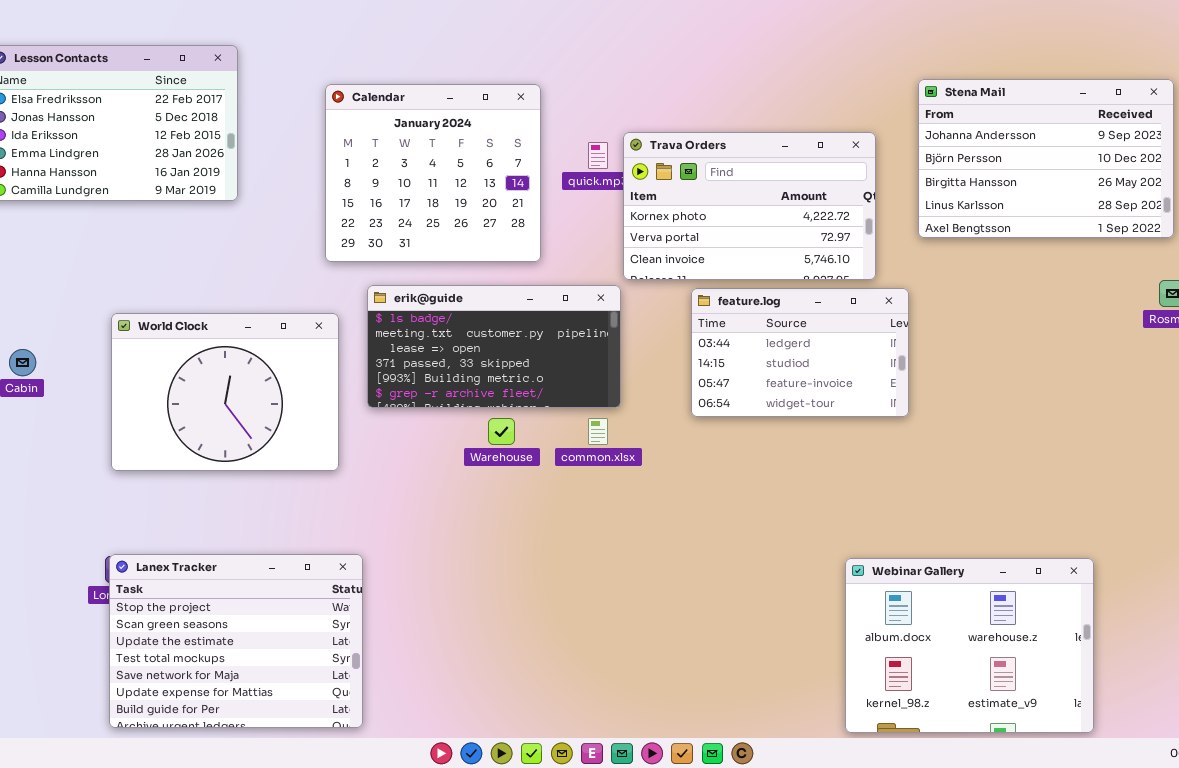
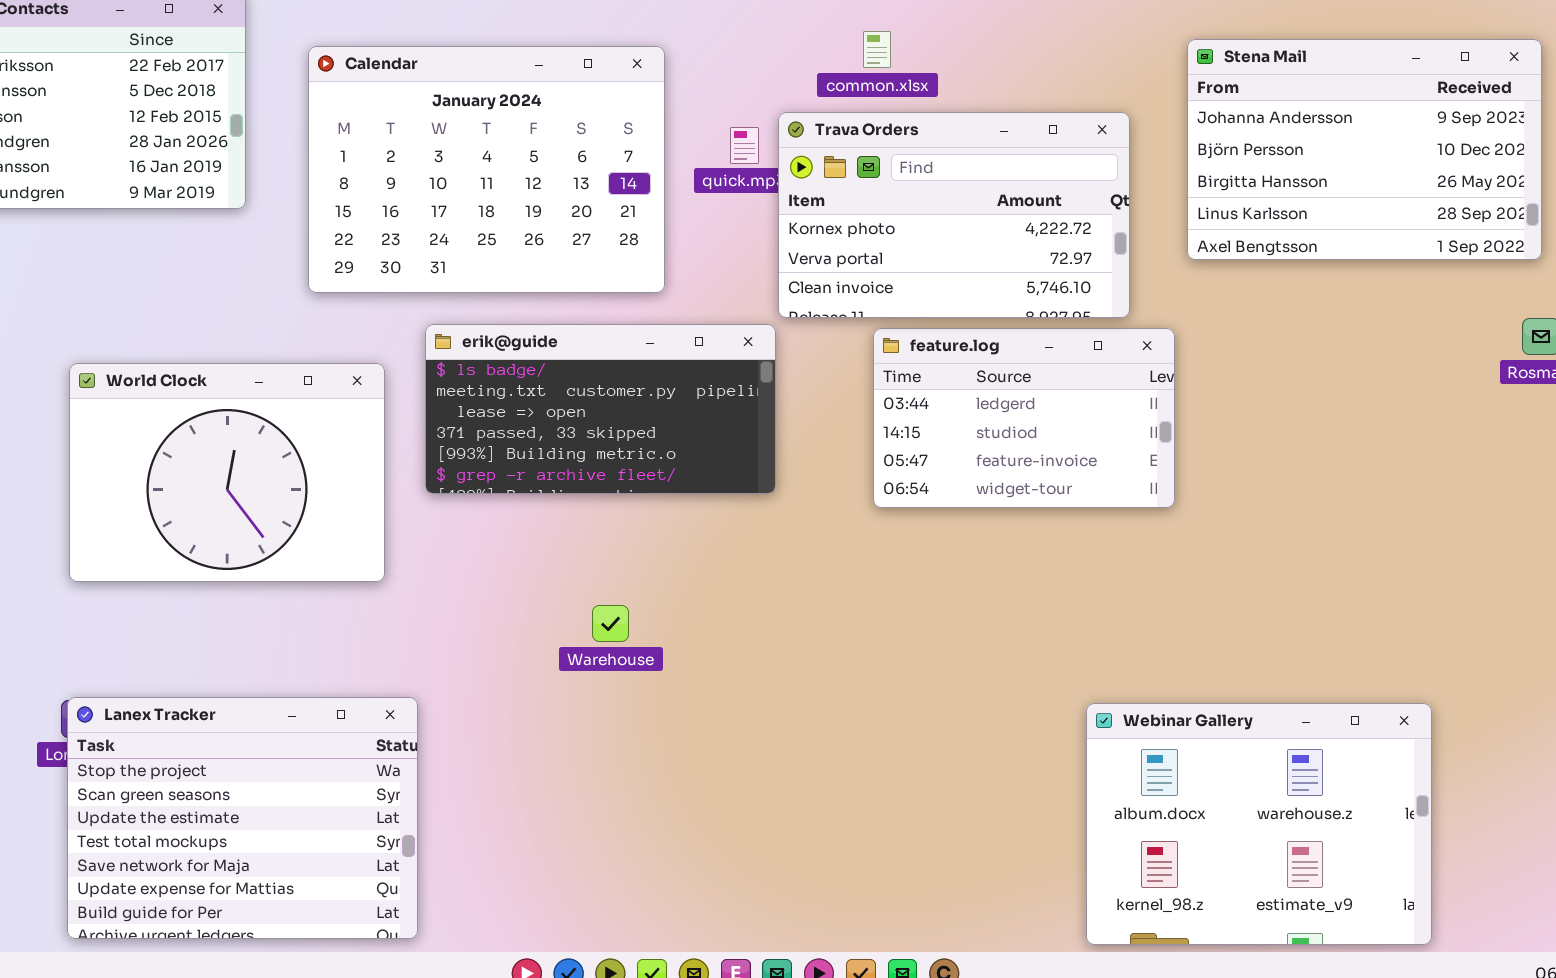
Calendar: [325,84,541,262] -> [308,46,665,293], resized
Warehouse: [488,418,515,445] -> [592,605,629,642], moved
common.xlsx: [588,418,608,445] -> [863,31,891,68], moved

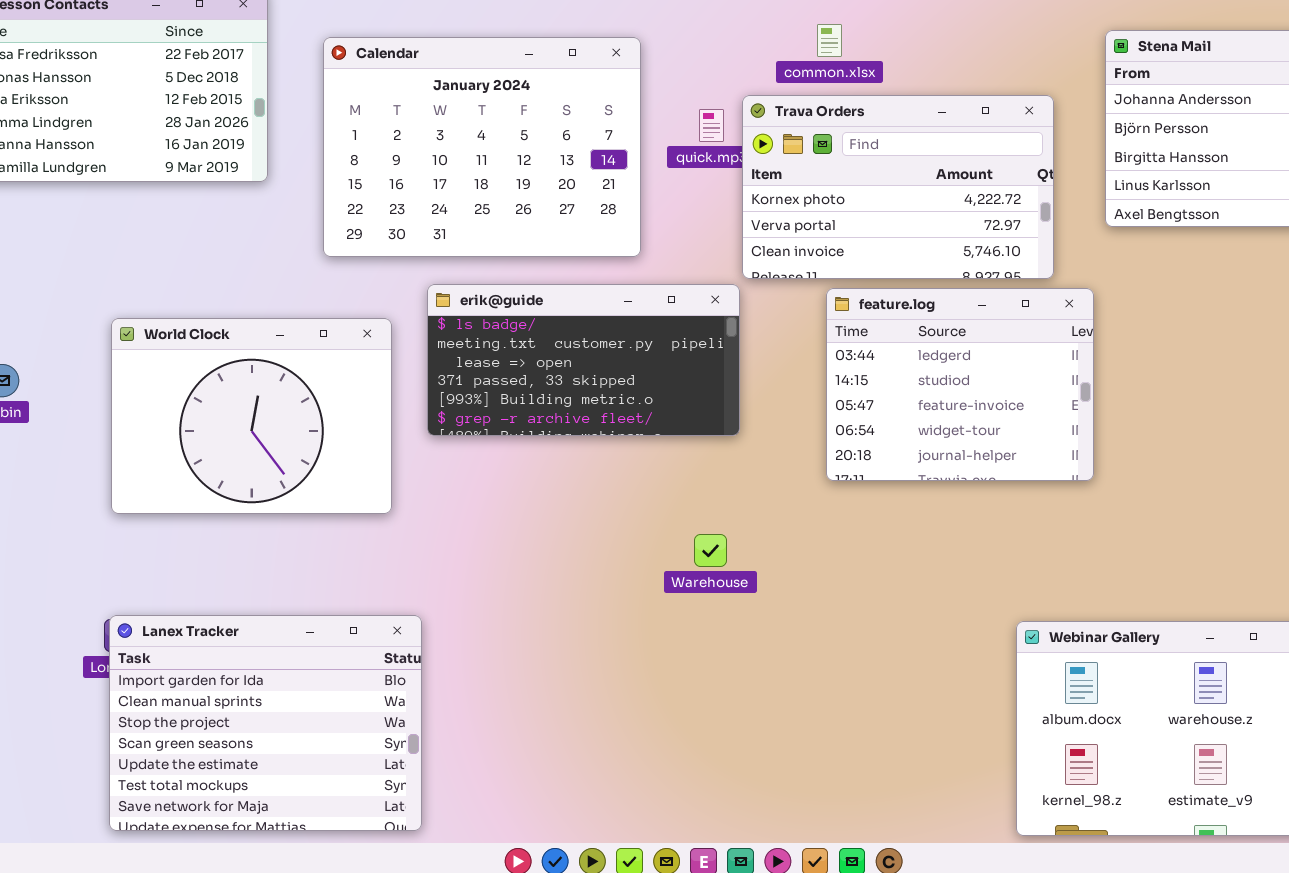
feature.log: [873,328,1175,508] -> [826,288,1094,481], resized
Warehouse: [592,605,629,642] -> [694,534,727,567], moved
Lanex Tracker: [67,697,418,939] -> [109,615,422,831], scrolled up 2 rows

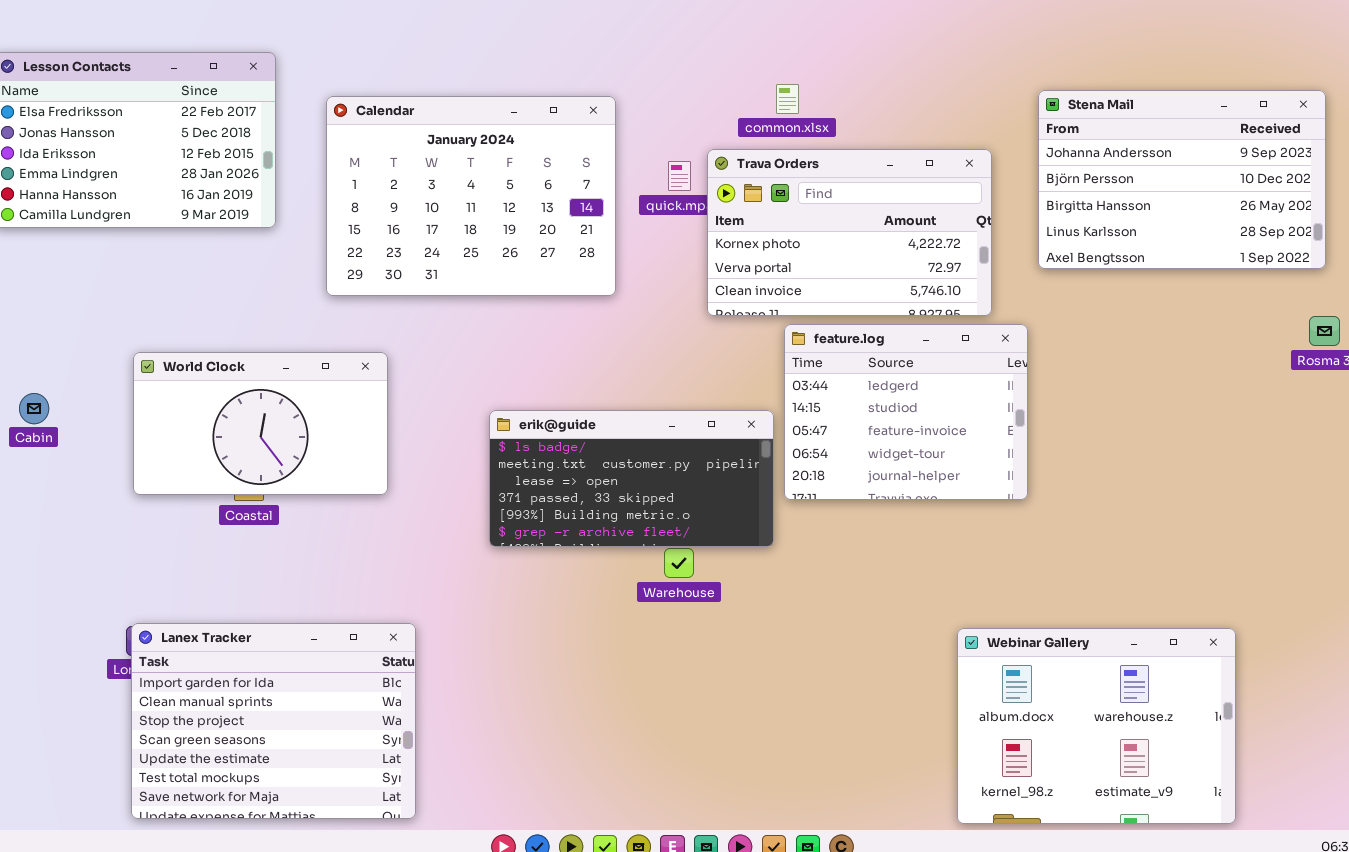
erik@guide: [427,284,740,436] -> [489,410,774,547], moved
World Clock: [111,318,392,514] -> [133,352,388,495], resized

